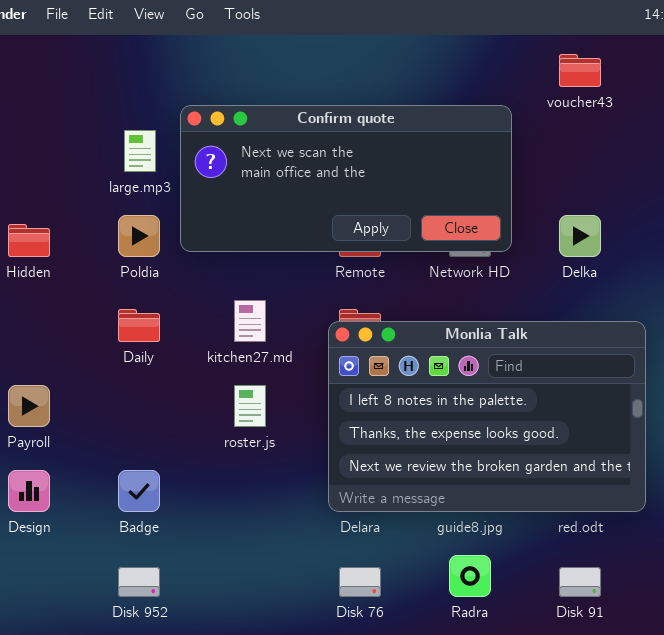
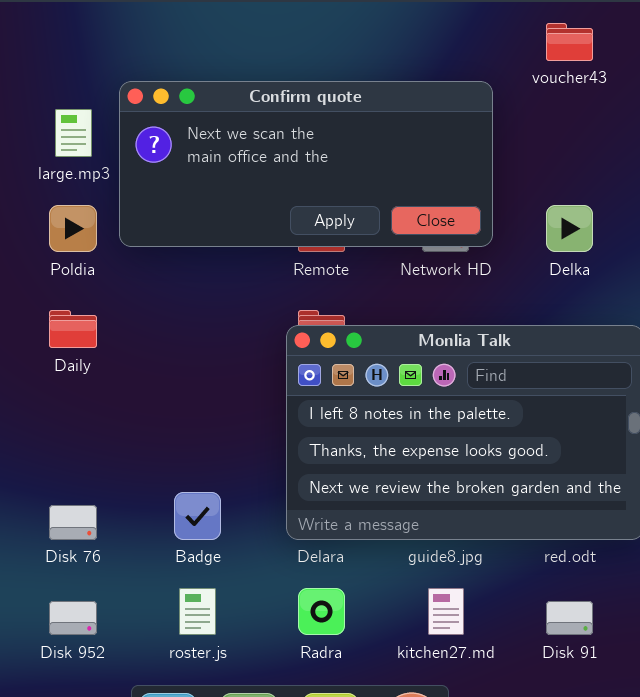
kitchen27.md: [234,300,266,342] -> [428,588,464,635], moved
roster.js: [234,385,266,427] -> [179,588,216,635], moved
Badge: [118,470,160,512] -> [174,492,221,540], moved
Radra: [449,555,491,597] -> [298,588,345,635], moved
Disk 76: [339,567,381,597] -> [49,505,97,540], moved

